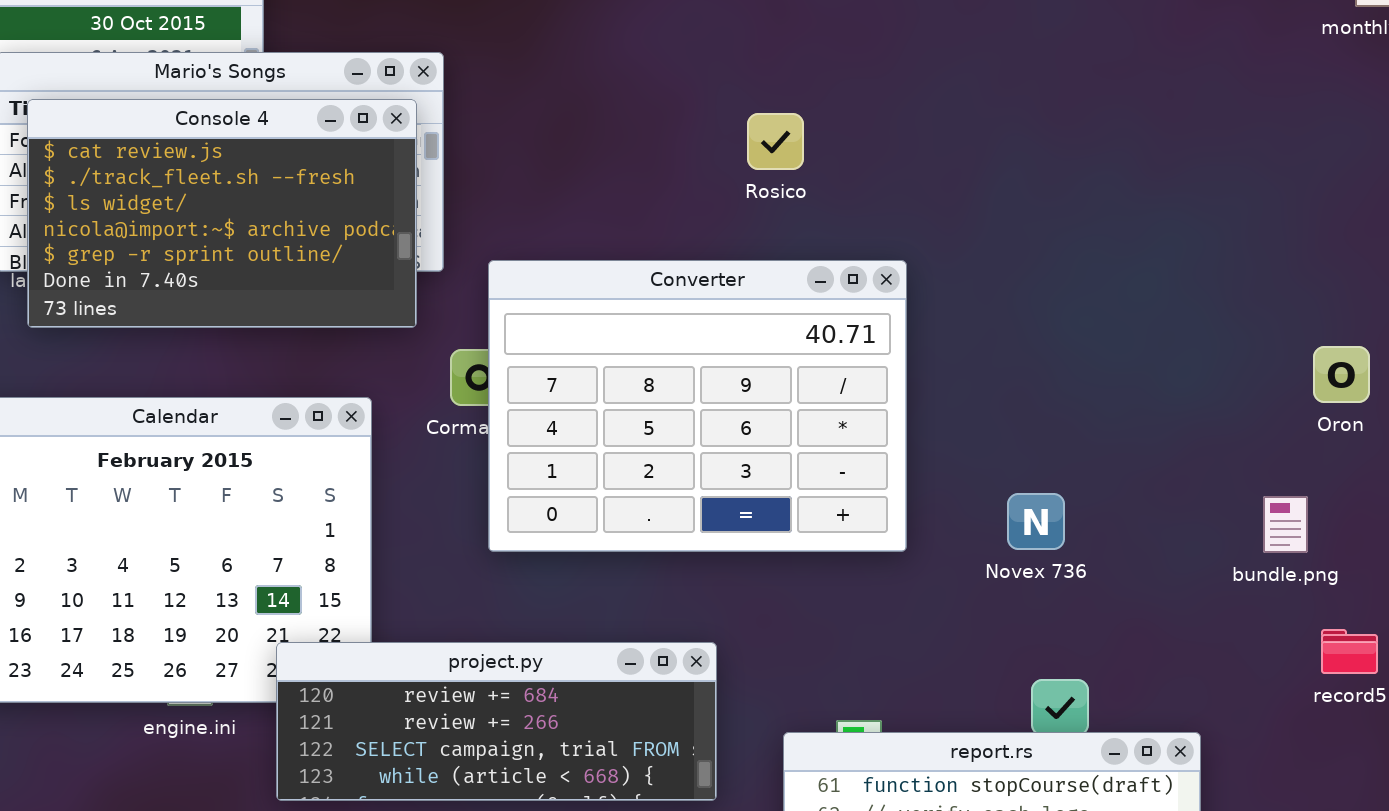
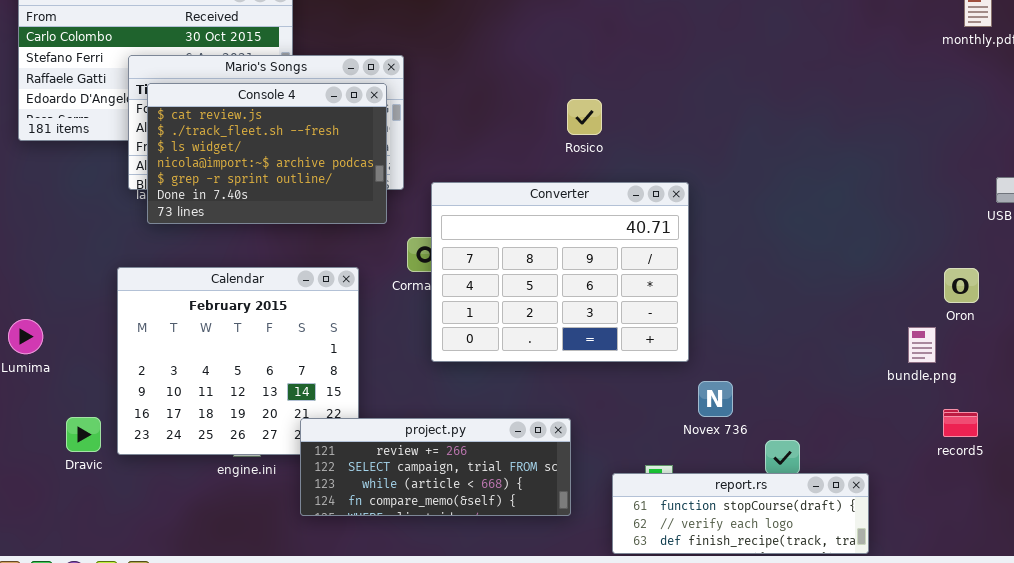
Rosico: [747,113,804,170] -> [567,99,602,135], moved
Oron: [1313,346,1370,403] -> [944,268,979,303], moved
Novex 736: [1007,493,1065,550] -> [698,381,733,417], moved
project.py: [276,642,717,801] -> [300,418,571,516], scrolled down 1 row

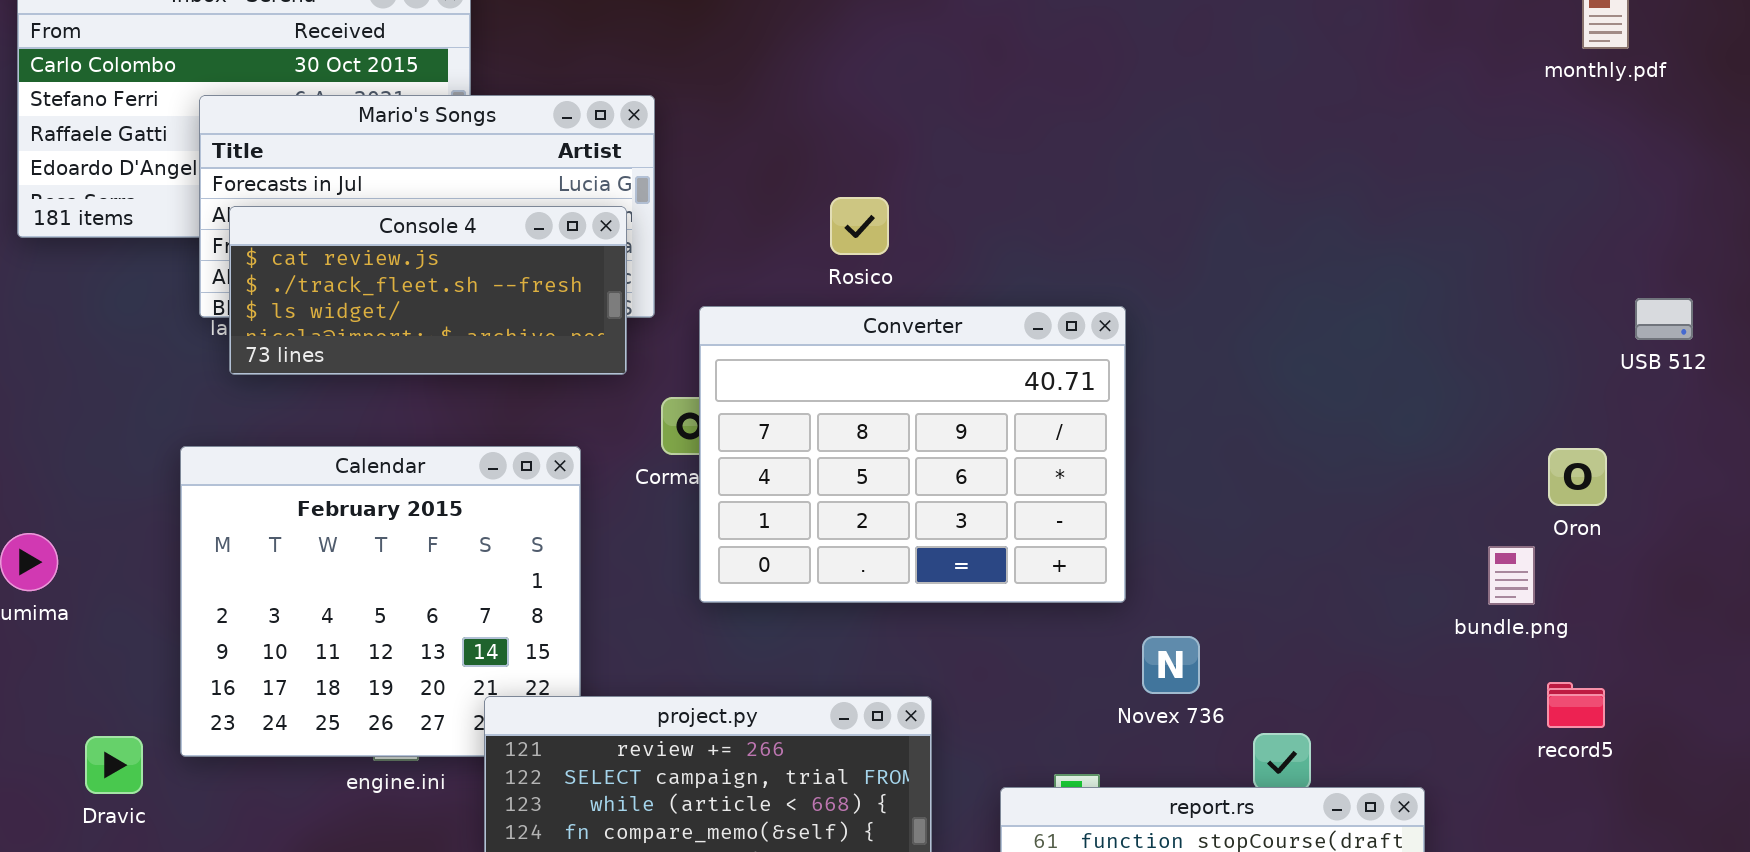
Console 4: [147,83,387,224] -> [229,206,627,375], resized
Rosico: [567,99,602,135] -> [830,197,889,255], moved
Dravic: [66,417,101,452] -> [85,736,143,794], moved

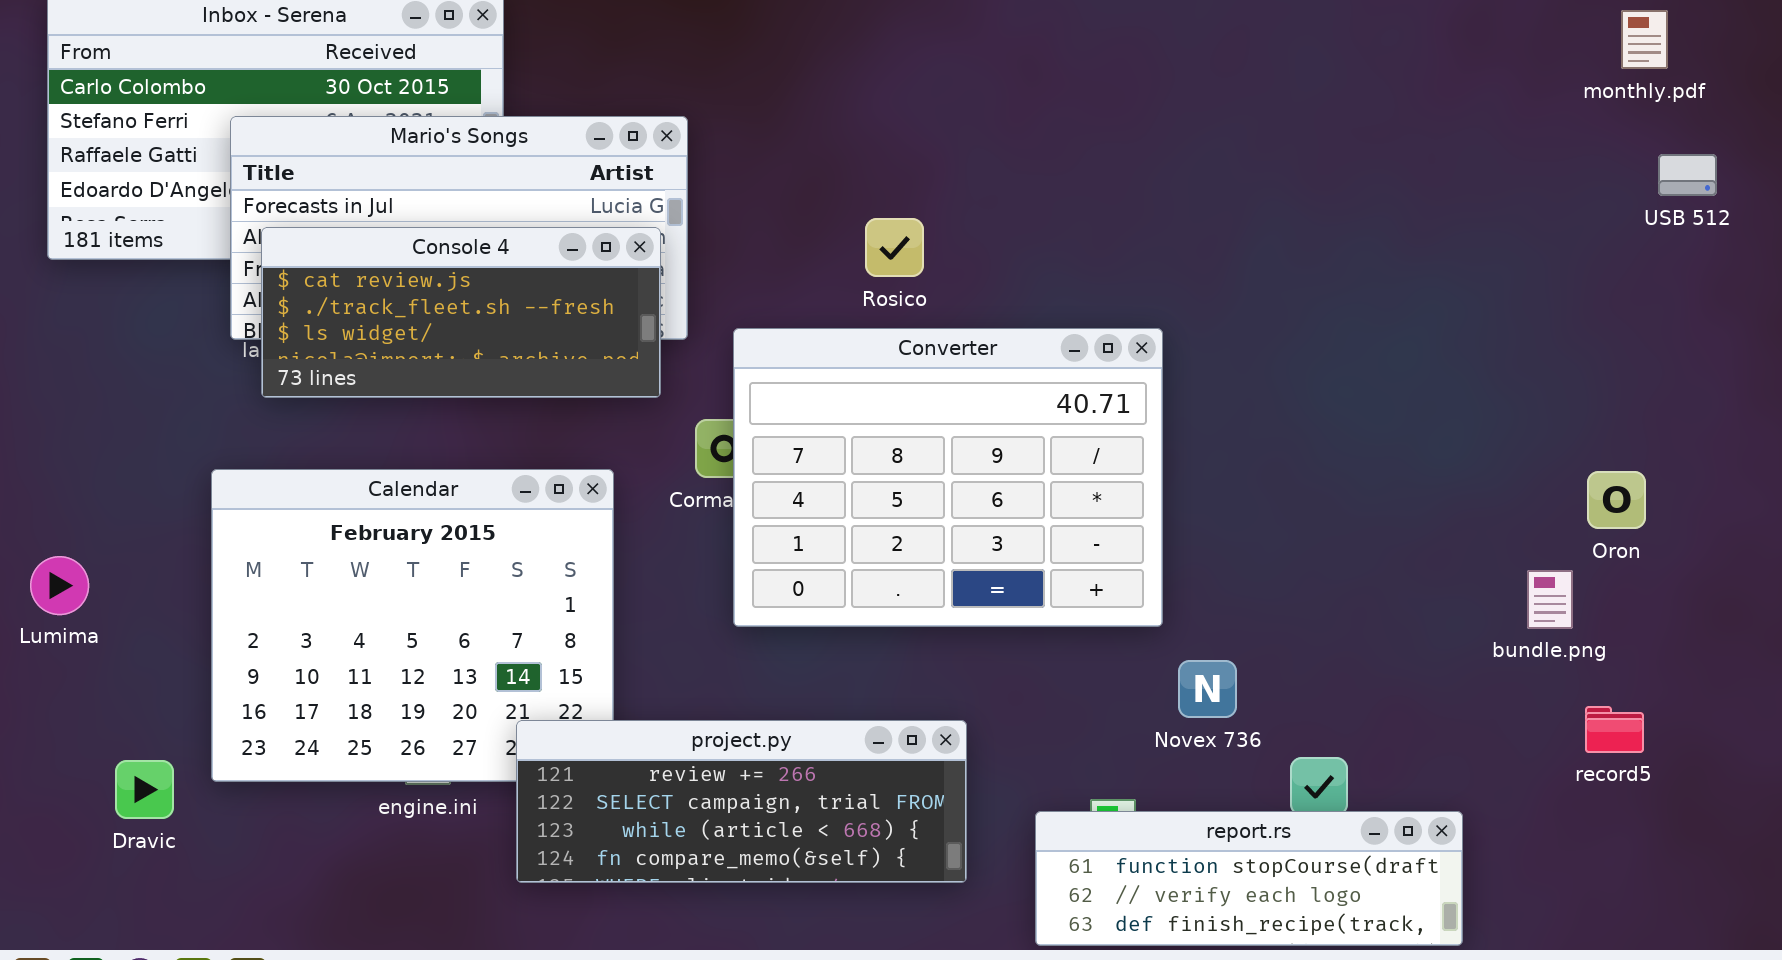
USB 512: [1635,298,1693,340] -> [1658,154,1717,196], moved

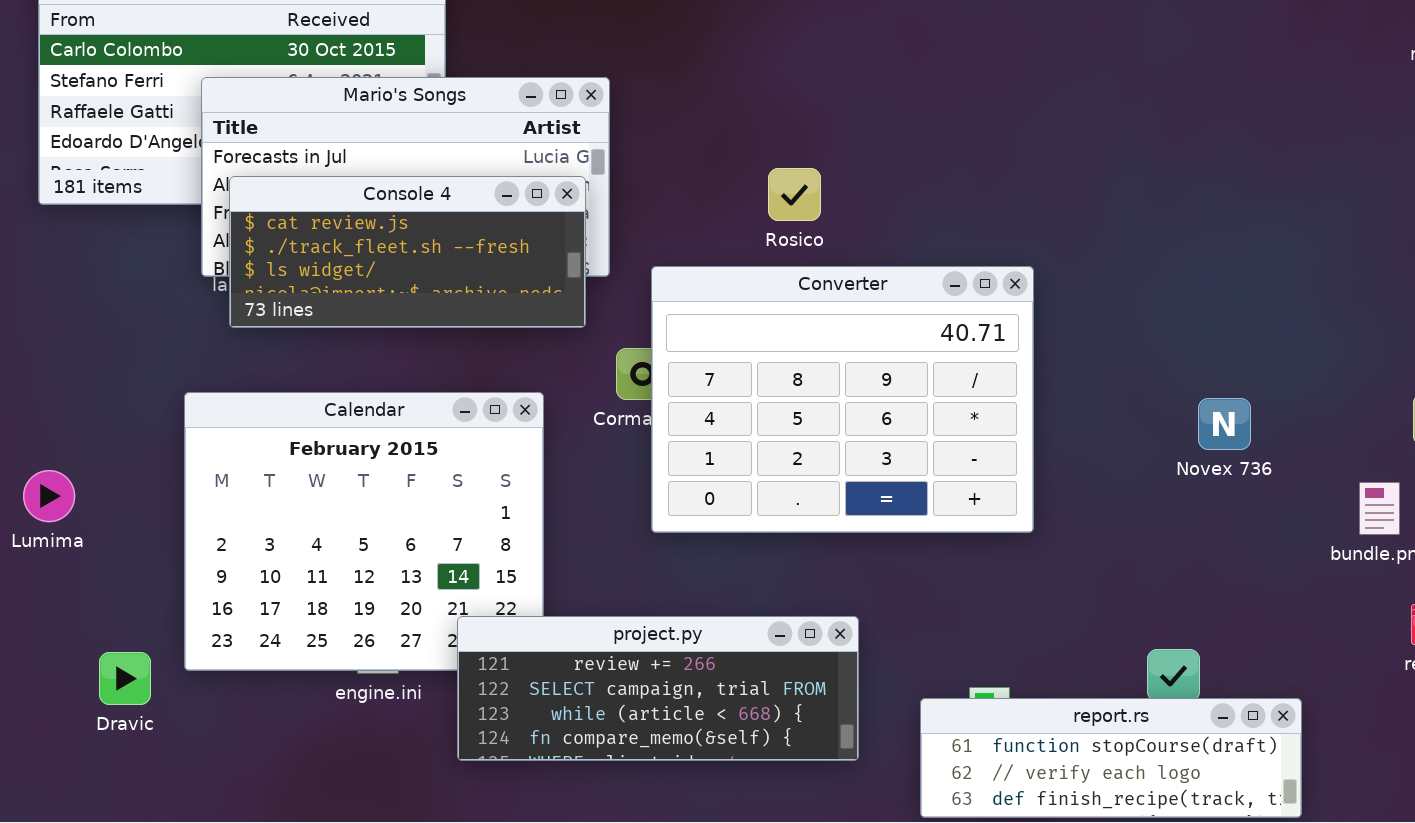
Novex 736: [1178,660,1237,718] -> [1198,398,1251,450], moved

